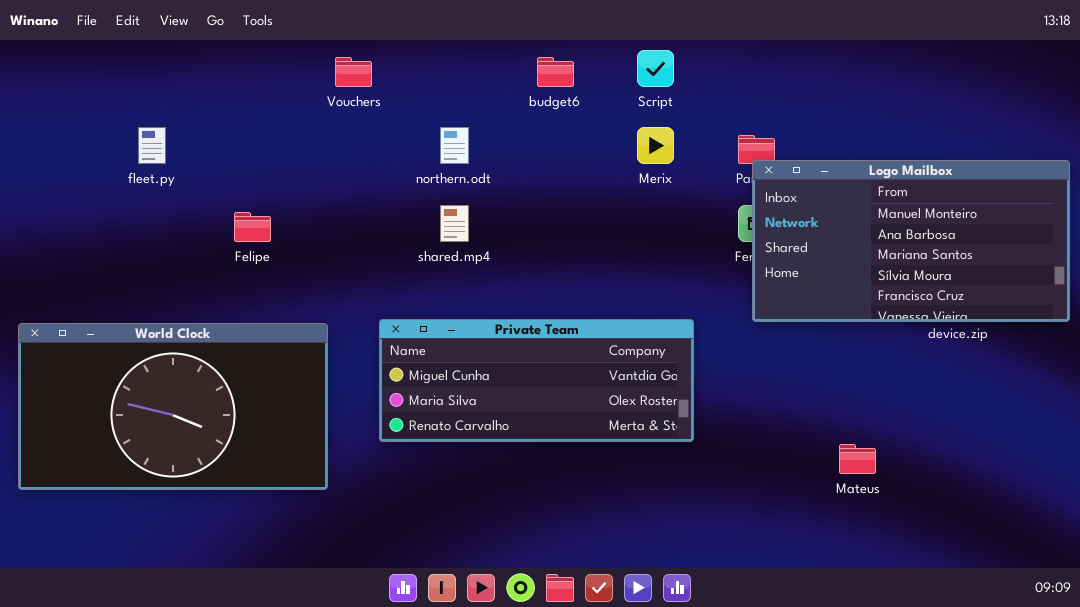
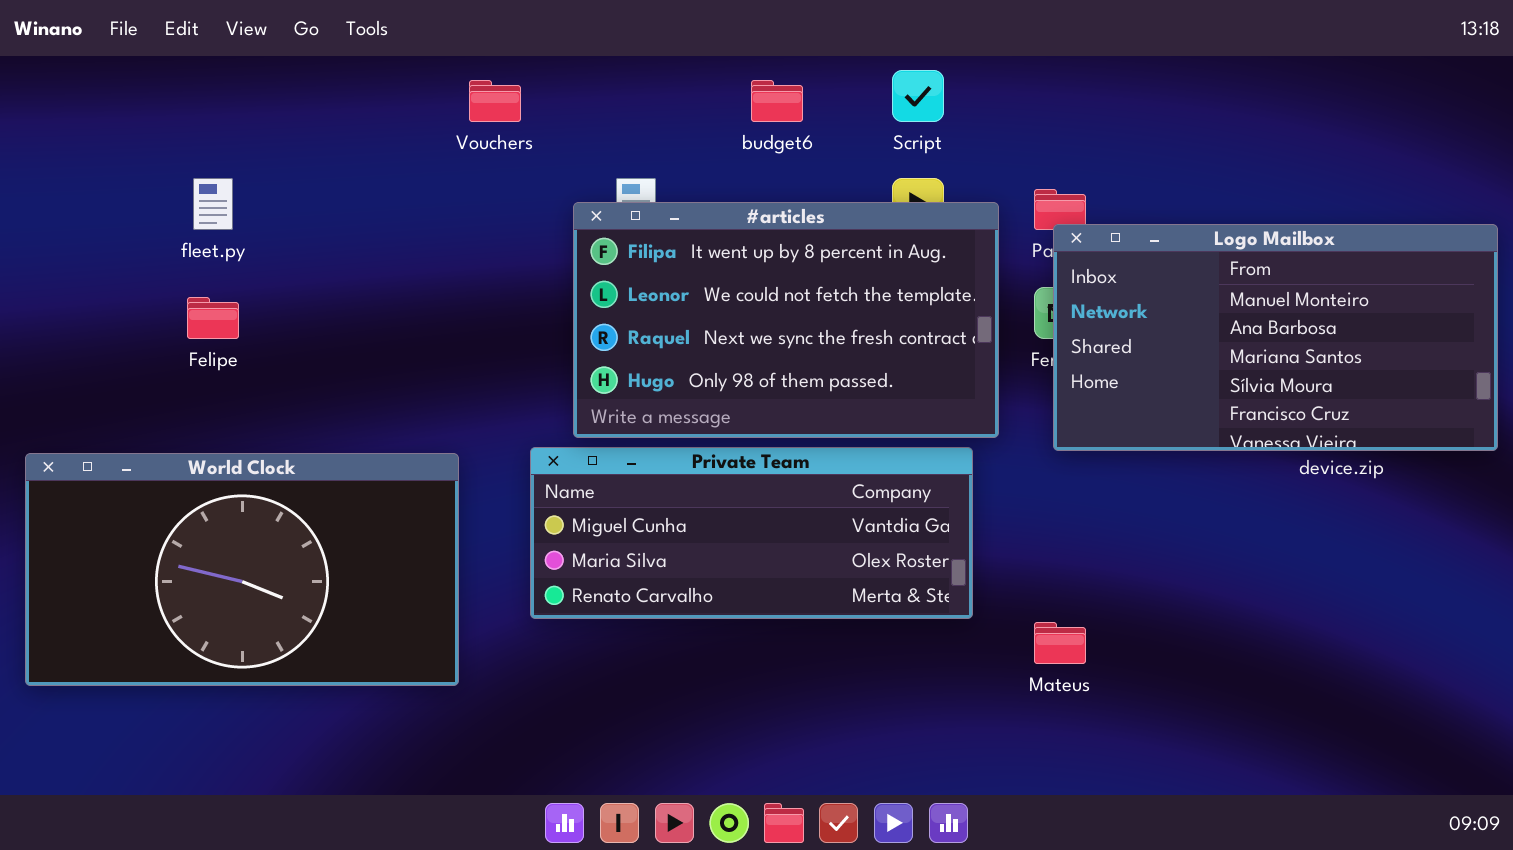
#articles: none -> [573,202,999,438], opened
Felipe: [234,212,271,242] -> [187,297,239,339], moved
Mateus: [839,444,876,474] -> [1034,622,1086,664], moved

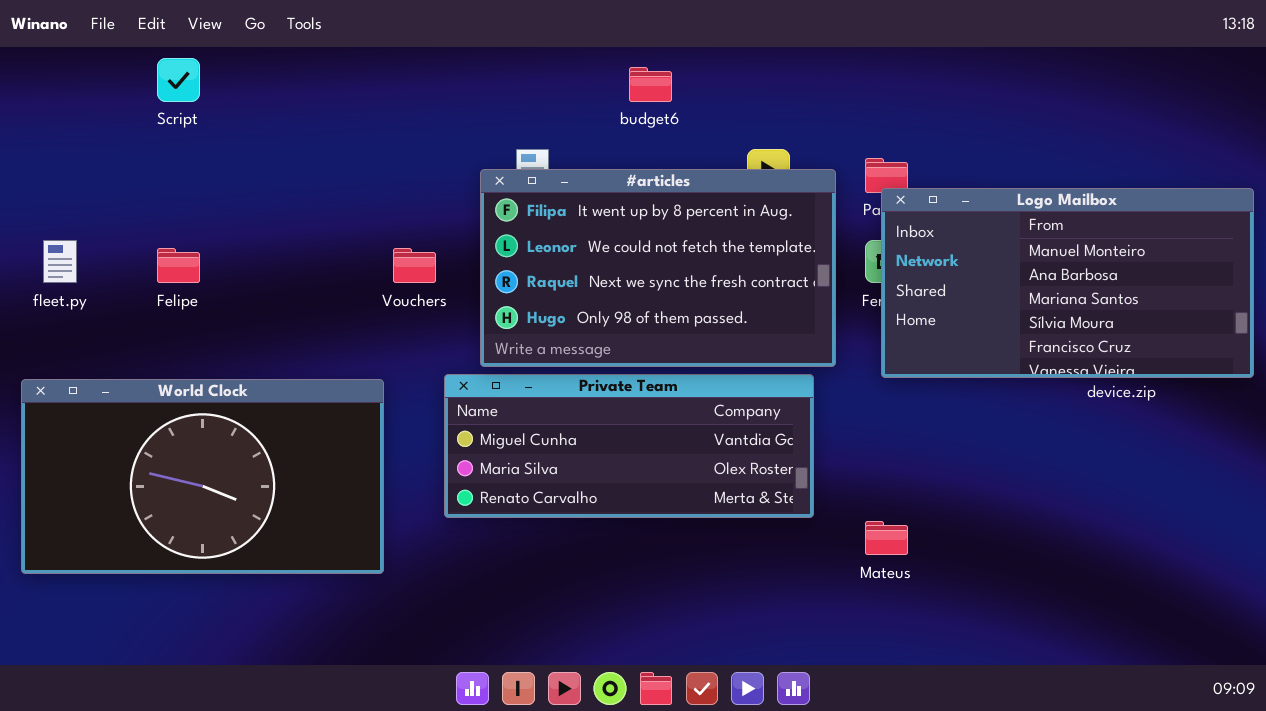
Script: [892,70,944,122] -> [157,58,200,102], moved
Vouchers: [469,80,521,122] -> [393,248,436,283], moved
fleet.py: [193,178,233,230] -> [43,240,77,283], moved

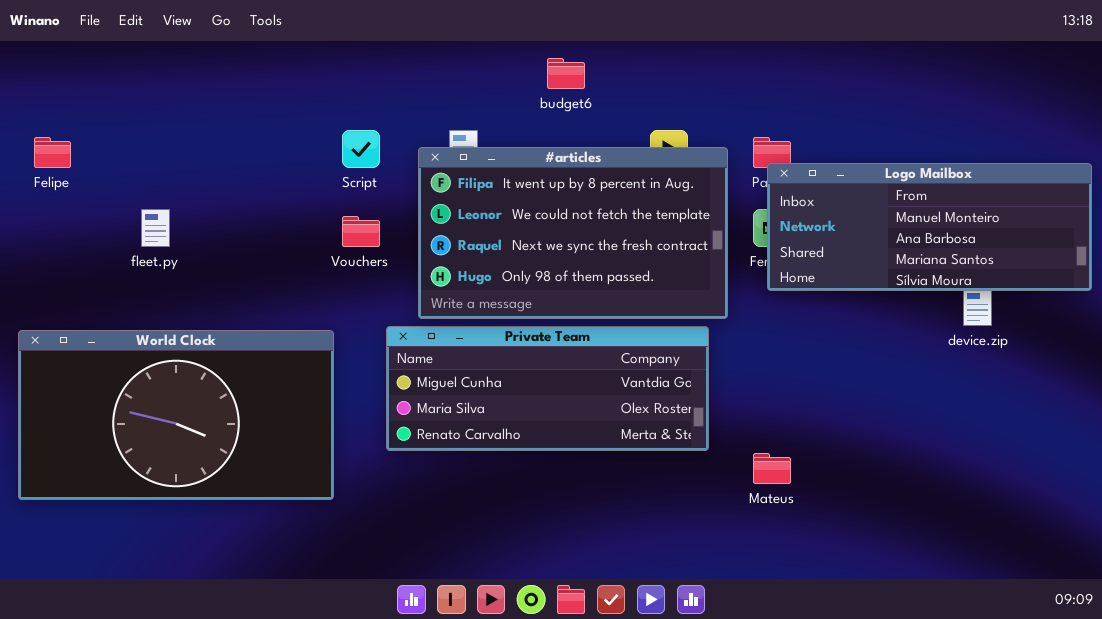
Script: [157,58,200,102] -> [342,130,380,168], moved
Logo Mailbox: [881,188,1254,378] -> [767,163,1092,291], resized
fleet.py: [43,240,77,283] -> [141,209,170,247], moved
Felipe: [157,248,200,283] -> [34,137,71,168], moved

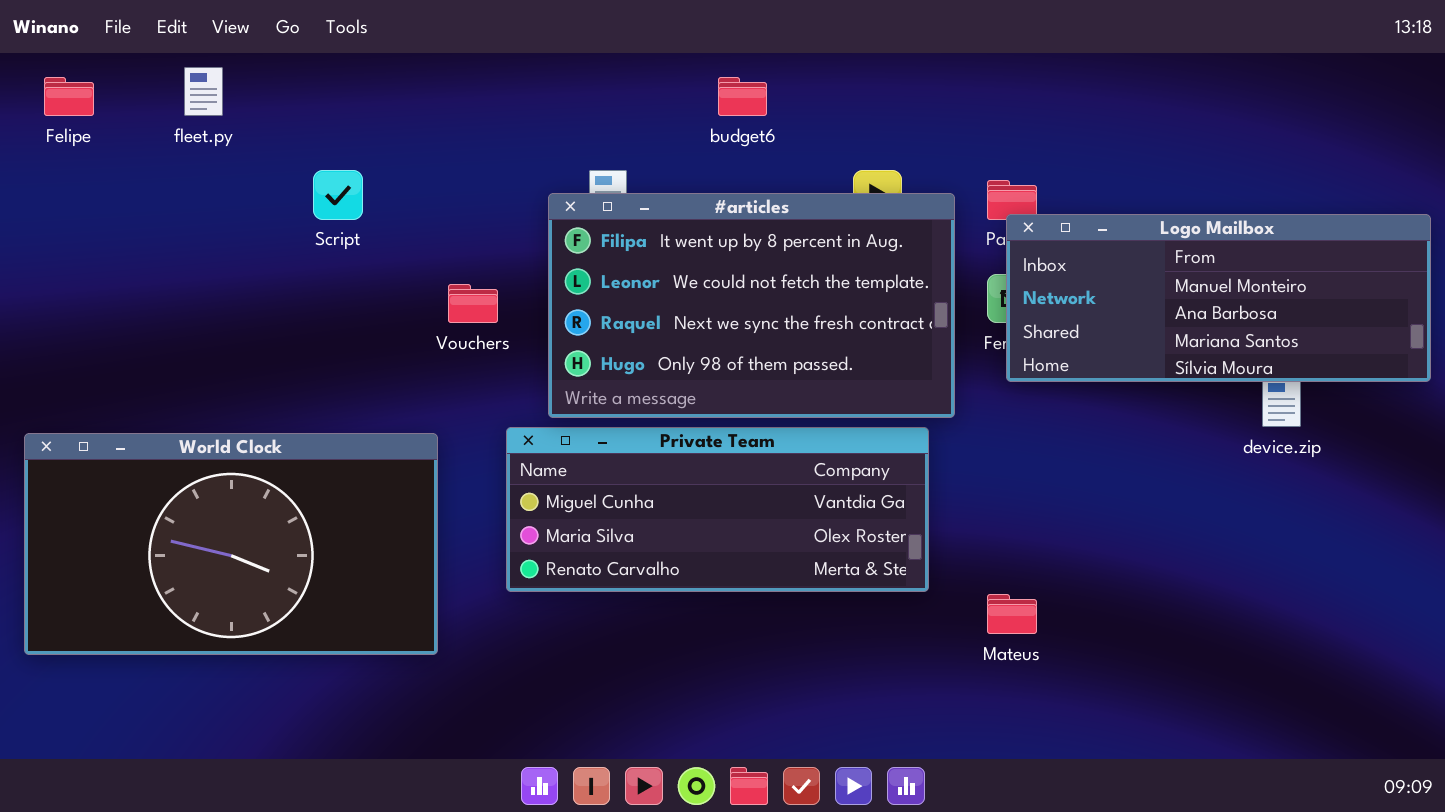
Script: [342,130,380,168] -> [313,170,363,220], moved
Felipe: [34,137,71,168] -> [44,77,94,116], moved
fleet.py: [141,209,170,247] -> [184,67,223,116], moved

